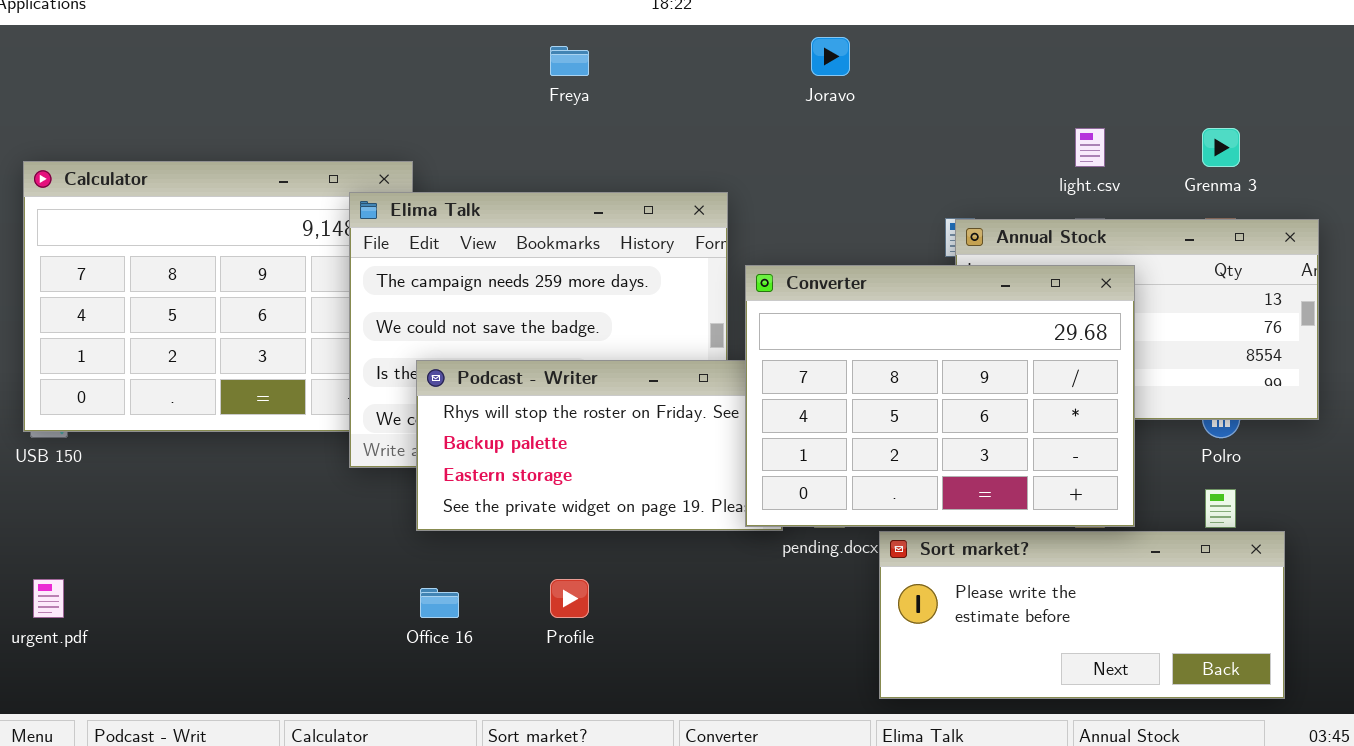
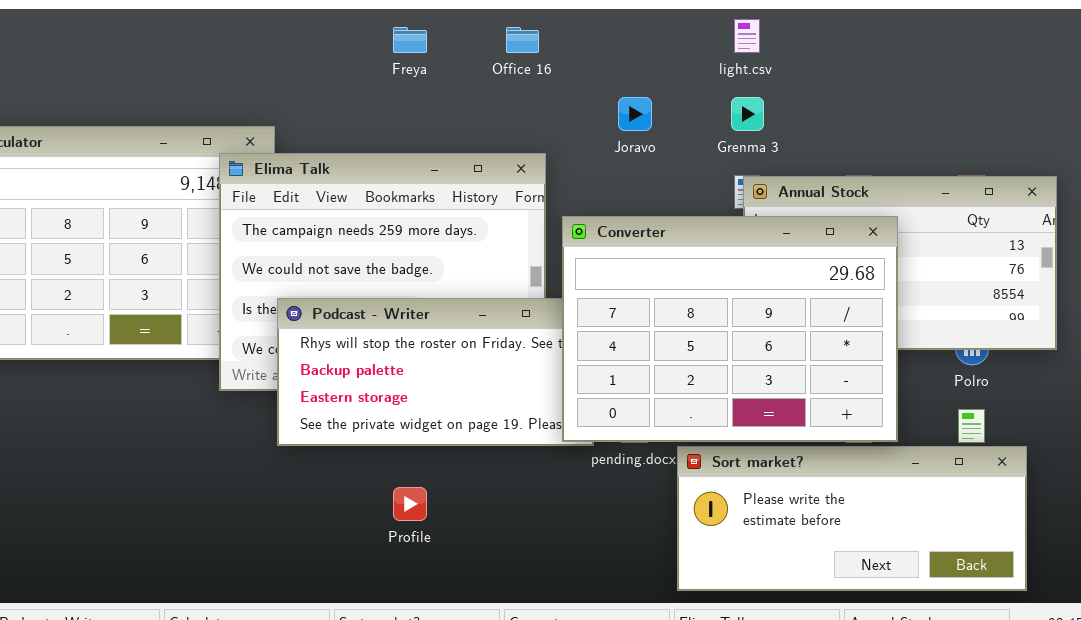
Joravo: [811,37,850,76] -> [618,97,652,131], moved
light.csv: [1075,128,1105,167] -> [734,19,760,53], moved
Grenma 3: [1202,128,1240,167] -> [731,97,764,131], moved
Office 16: [420,588,459,618] -> [506,27,539,53], moved

